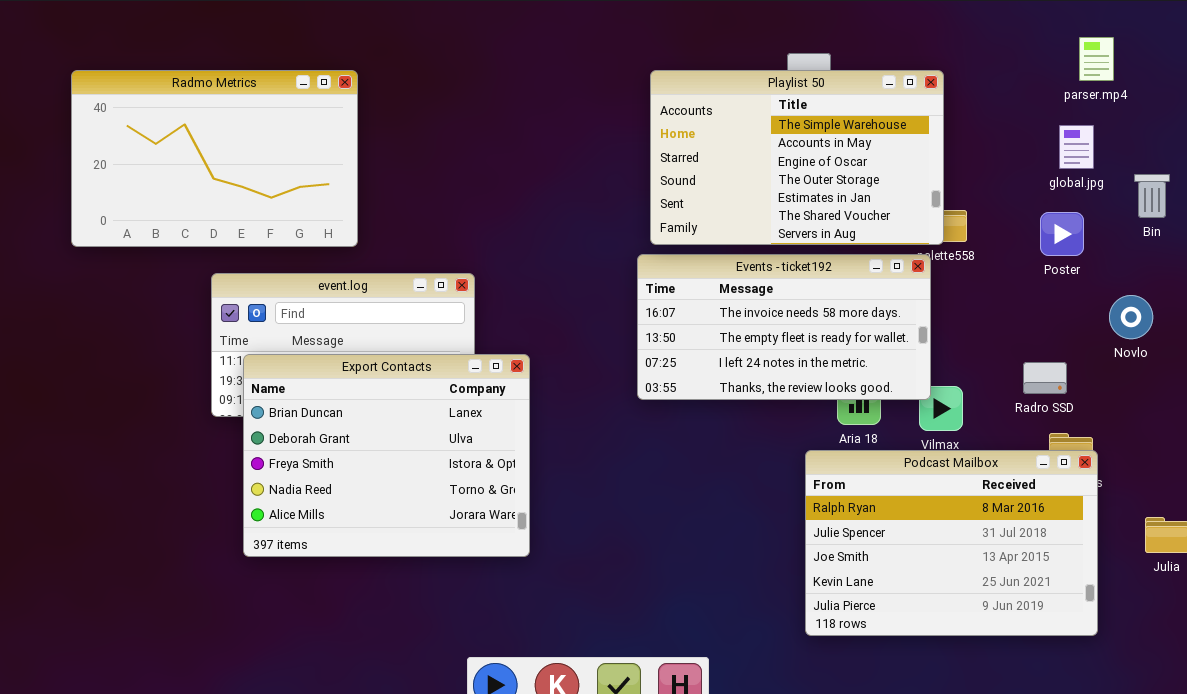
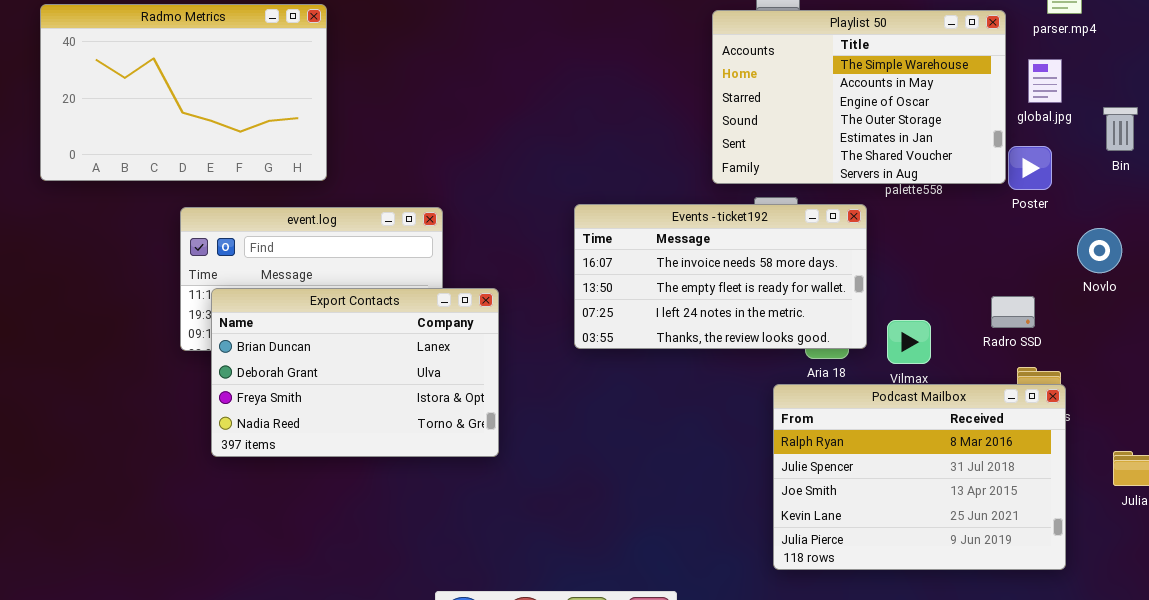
Playlist 50: [650,70,944,245] -> [712,10,1006,184], moved
Events - ticket192: [637,254,931,400] -> [574,204,867,349], moved
Export Contacts: [243,354,530,557] -> [211,288,499,457], resized

